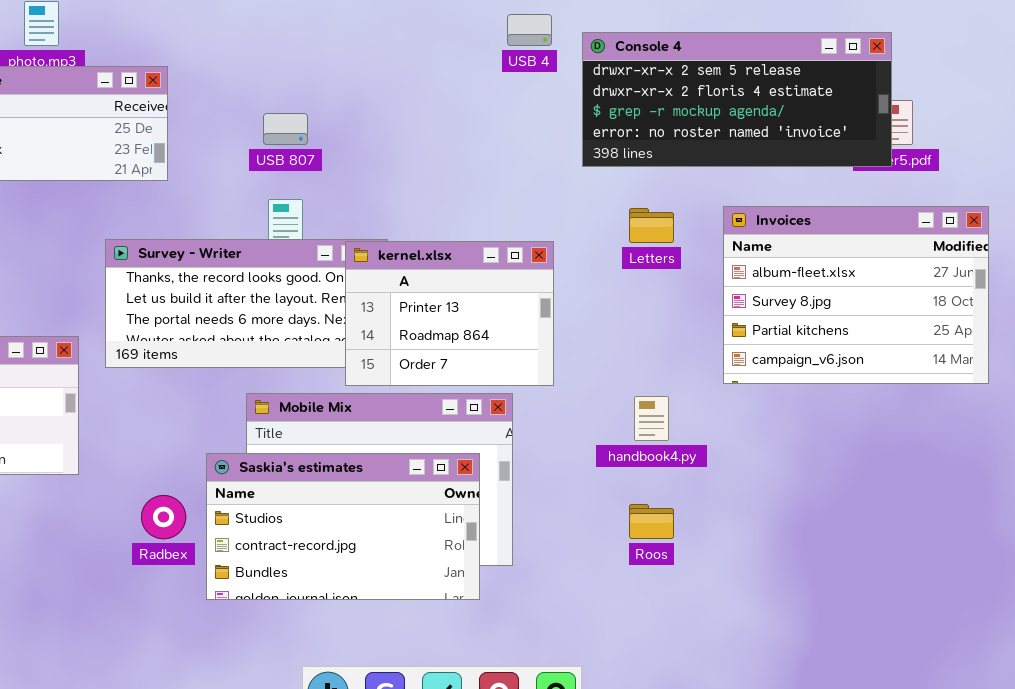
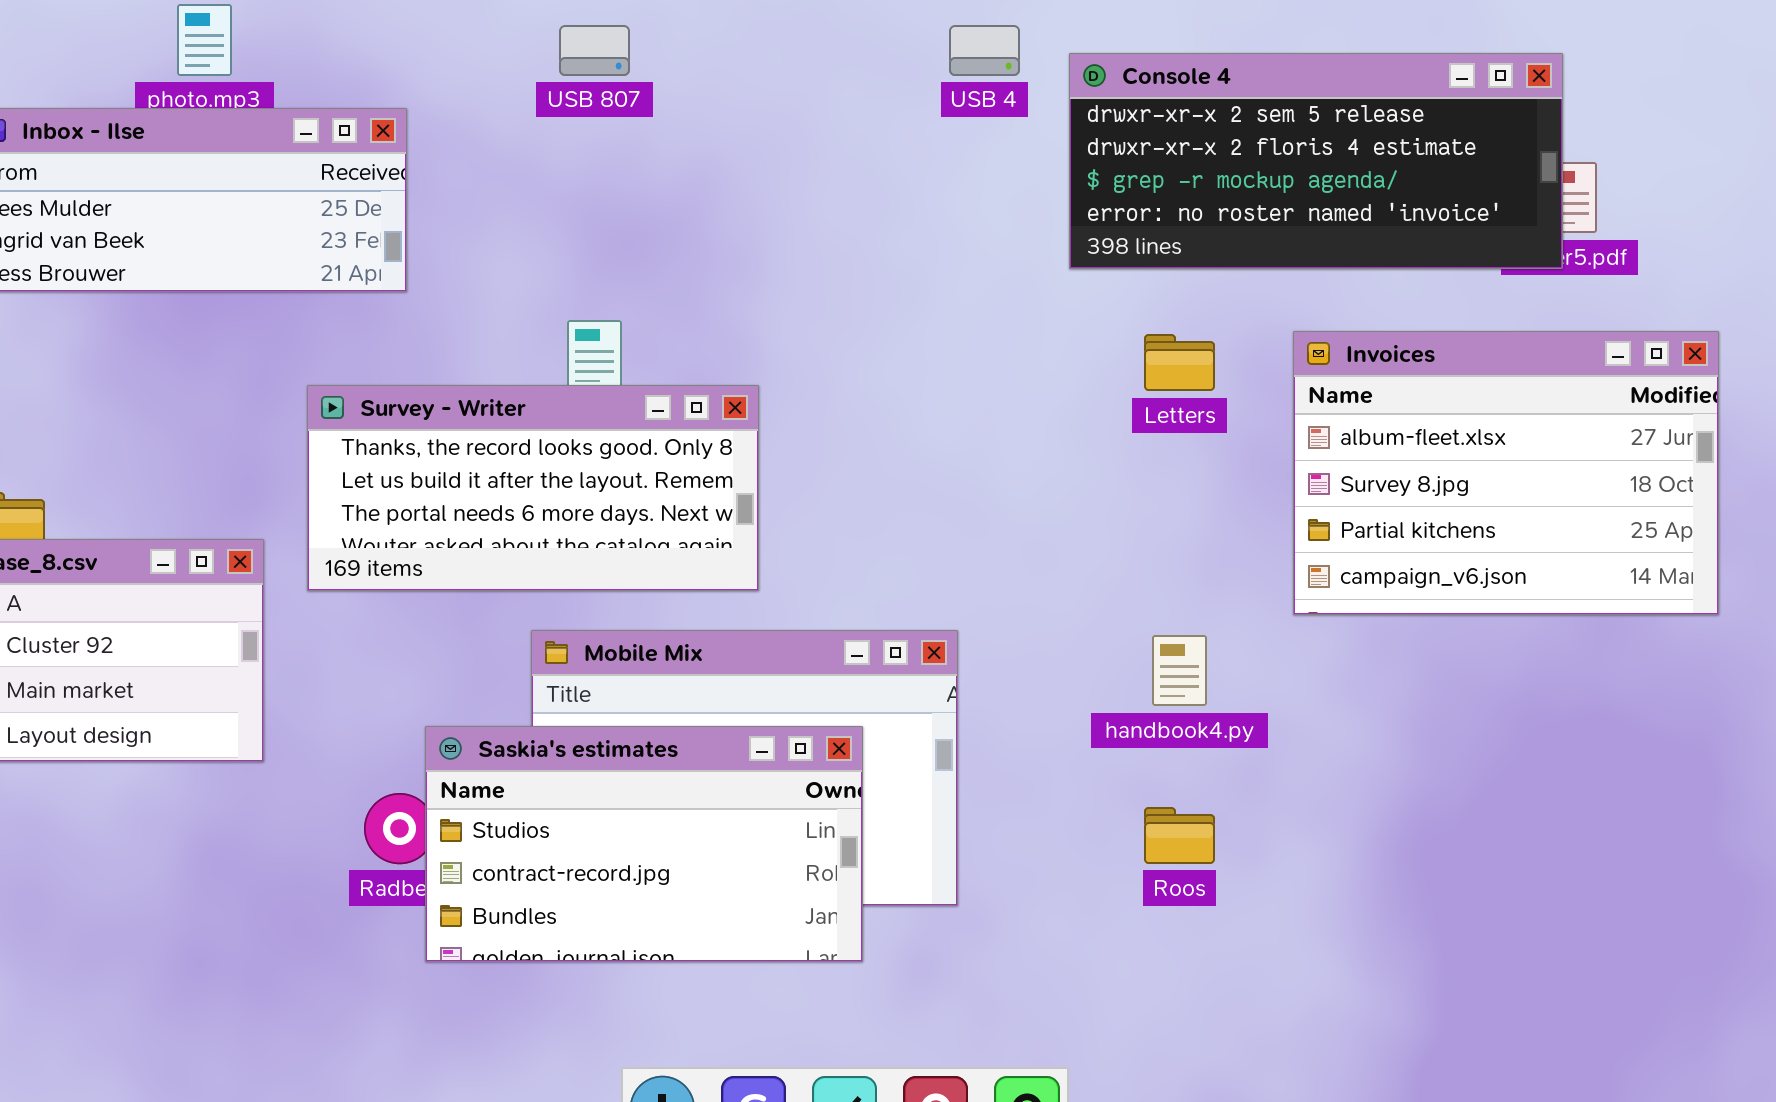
USB 807: [263,113,308,145] -> [559,25,630,76], moved
kernel.xlsx: [345,241,554,386] -> none, closed
Saskia's estimates: [206,453,480,600] -> [425,726,863,962], moved

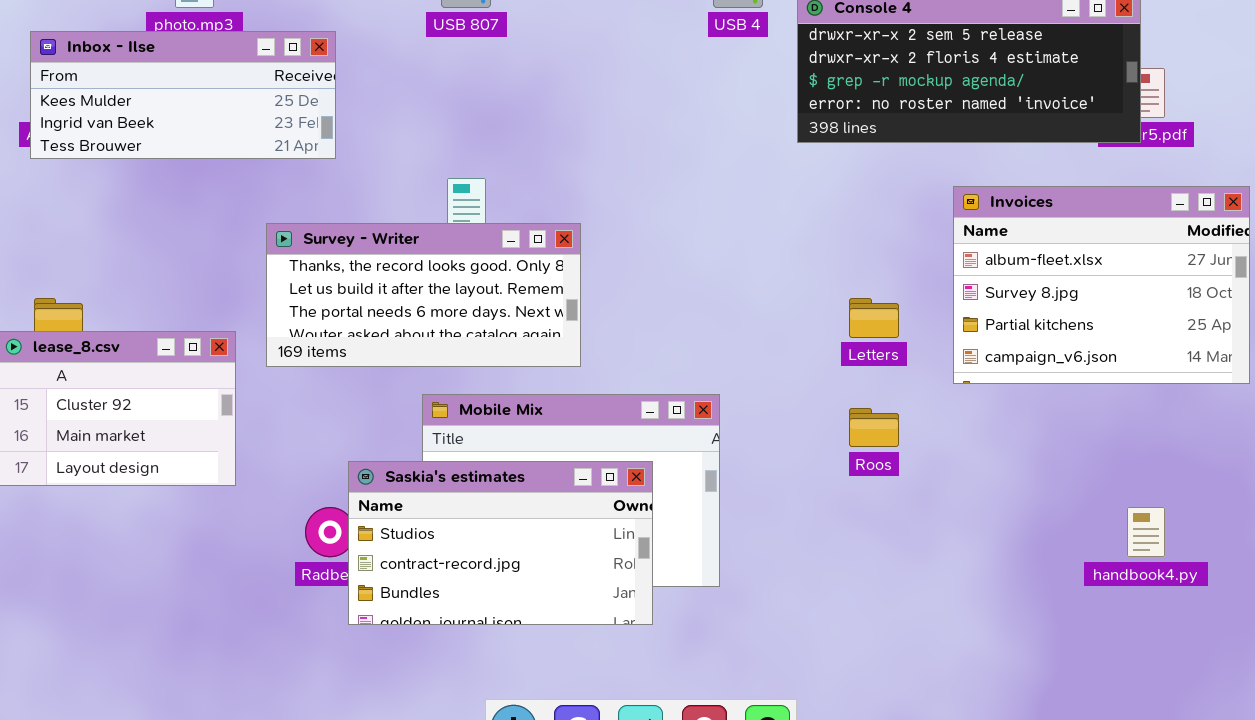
Letters: [1144,334,1215,391] -> [849,298,899,338], moved
handbook4.py: [1152,635,1207,706] -> [1127,507,1165,557], moved
Roos: [1144,807,1215,864] -> [849,408,899,447], moved

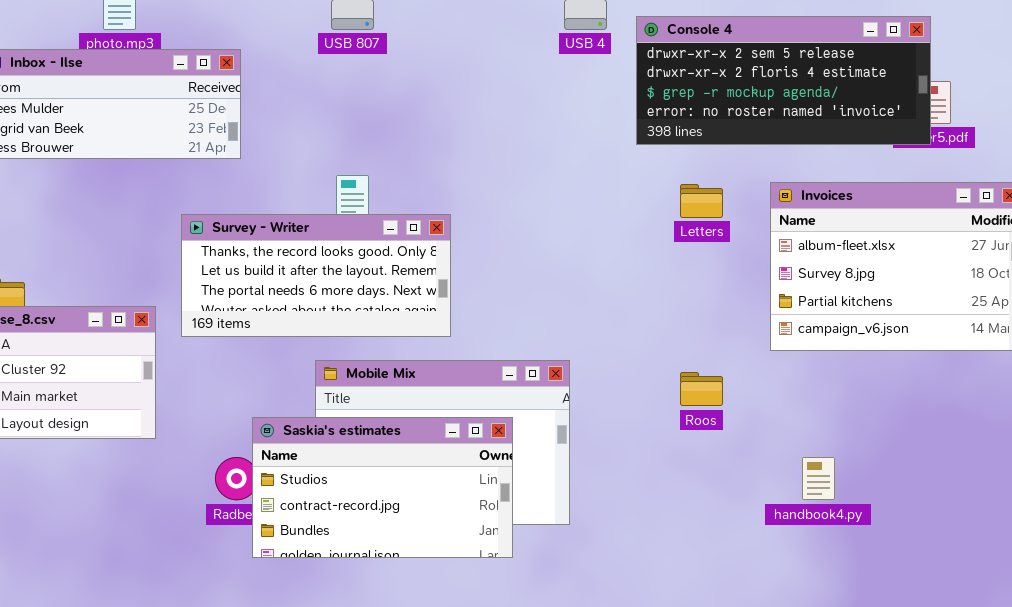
Letters: [849,298,899,338] -> [680,184,723,218], moved
handbook4.py: [1127,507,1165,557] -> [802,457,835,500], moved

